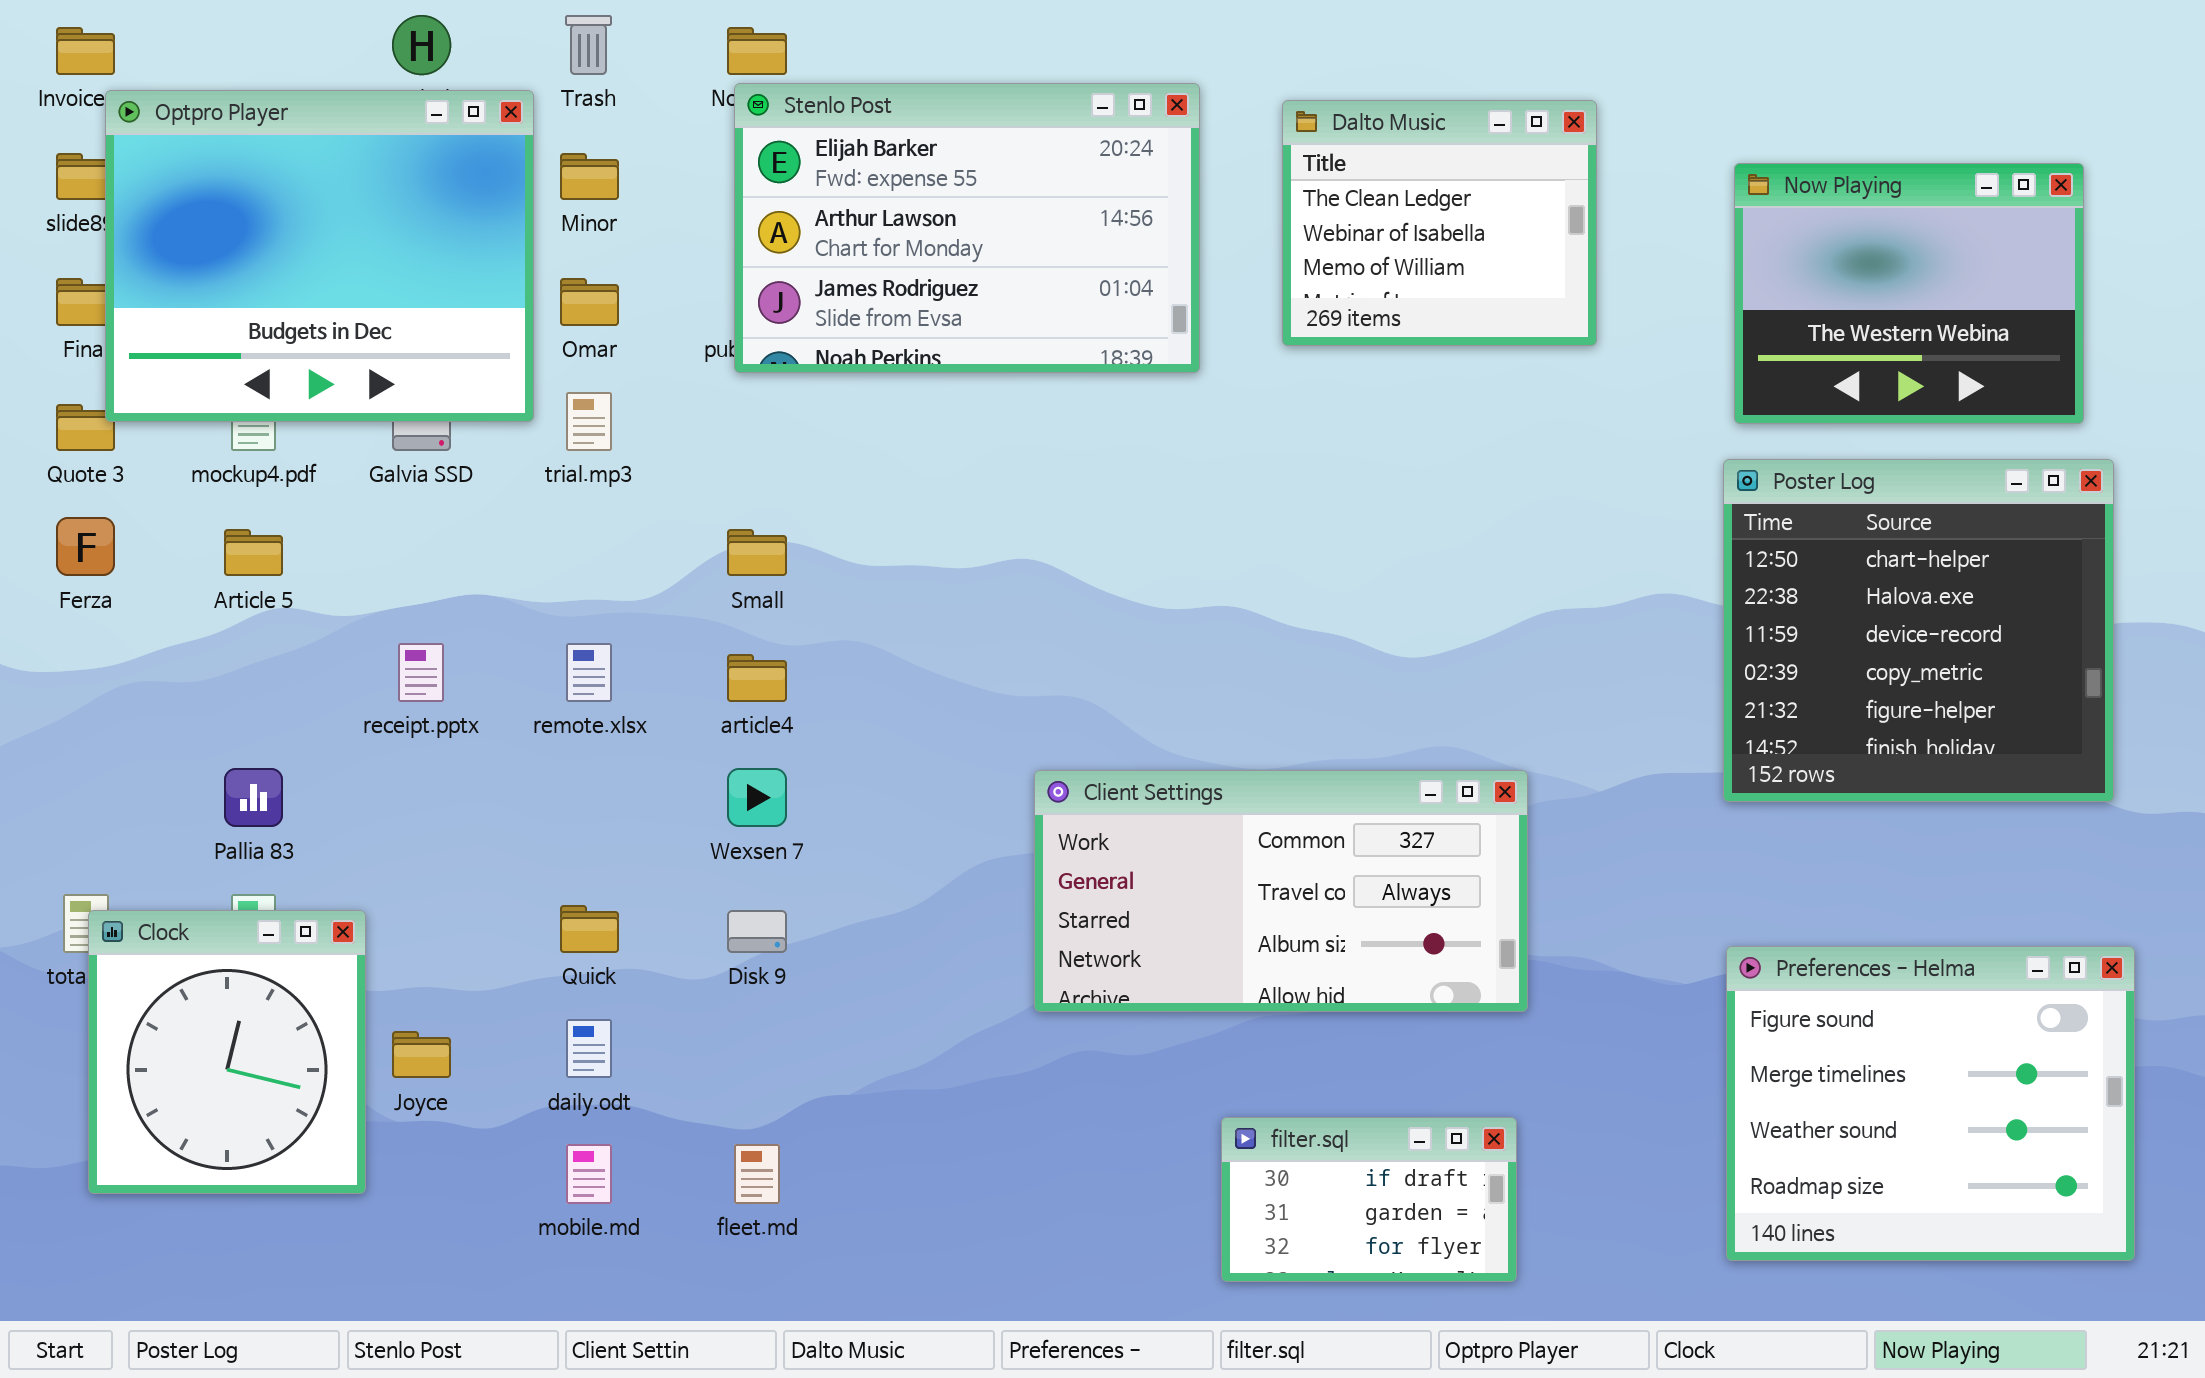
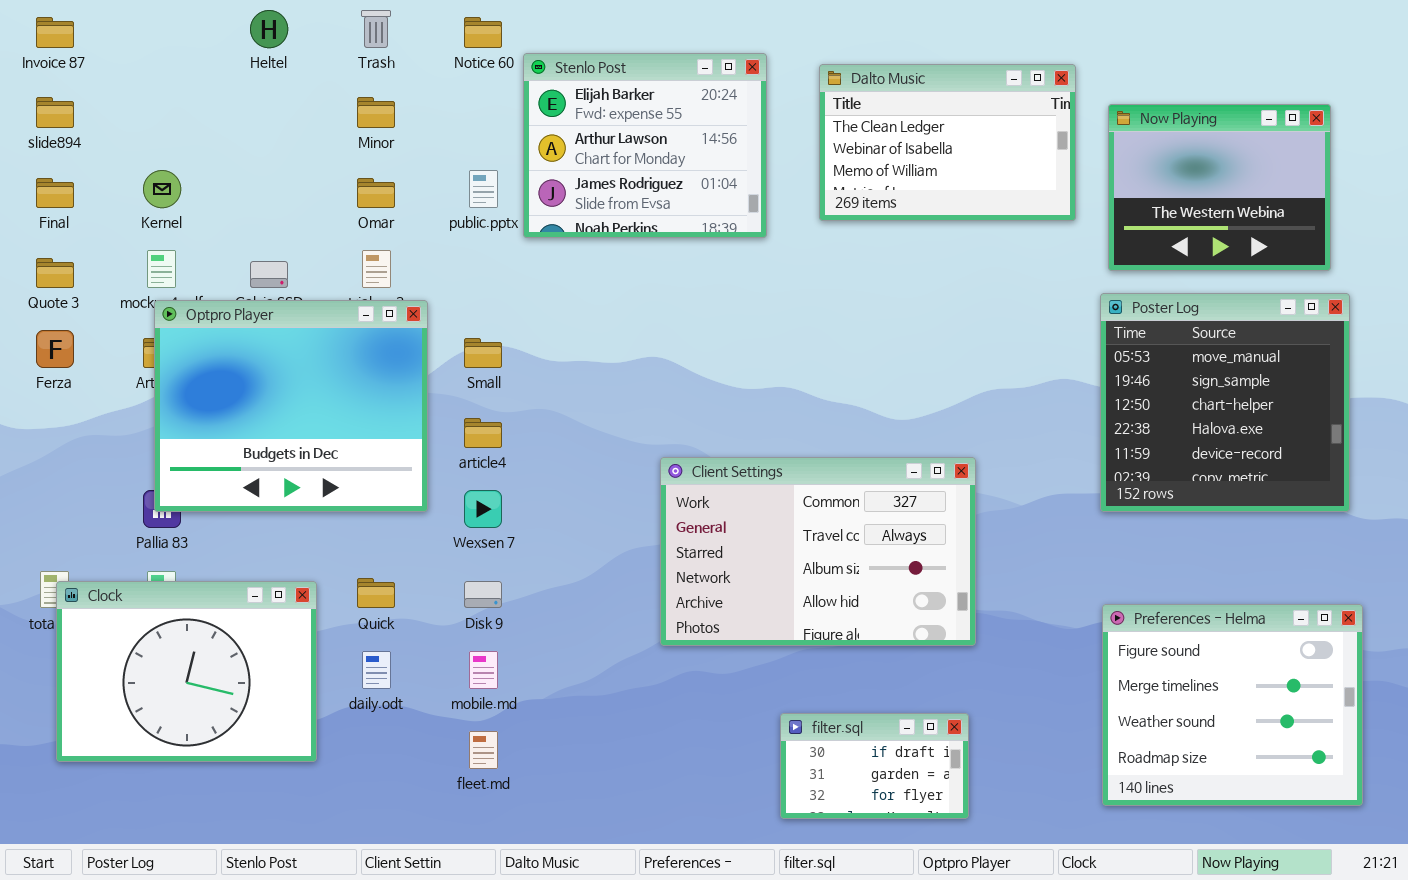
Stenlo Post: [734,83,1200,373] -> [523,53,767,238], resized
Optpro Player: [105,90,534,422] -> [154,300,428,512], moved
Dalto Music: [1282,100,1597,346] -> [819,64,1076,221], resized
Poster Log: [1723,459,2114,802] -> [1100,293,1350,512], scrolled up 2 rows
Client Settings: [1034,770,1528,1012] -> [660,457,976,646], resized
Clock: [88,910,366,1194] -> [56,581,317,762], resized
mobile.md: [566,1144,612,1204] -> [469,651,498,689], moved

